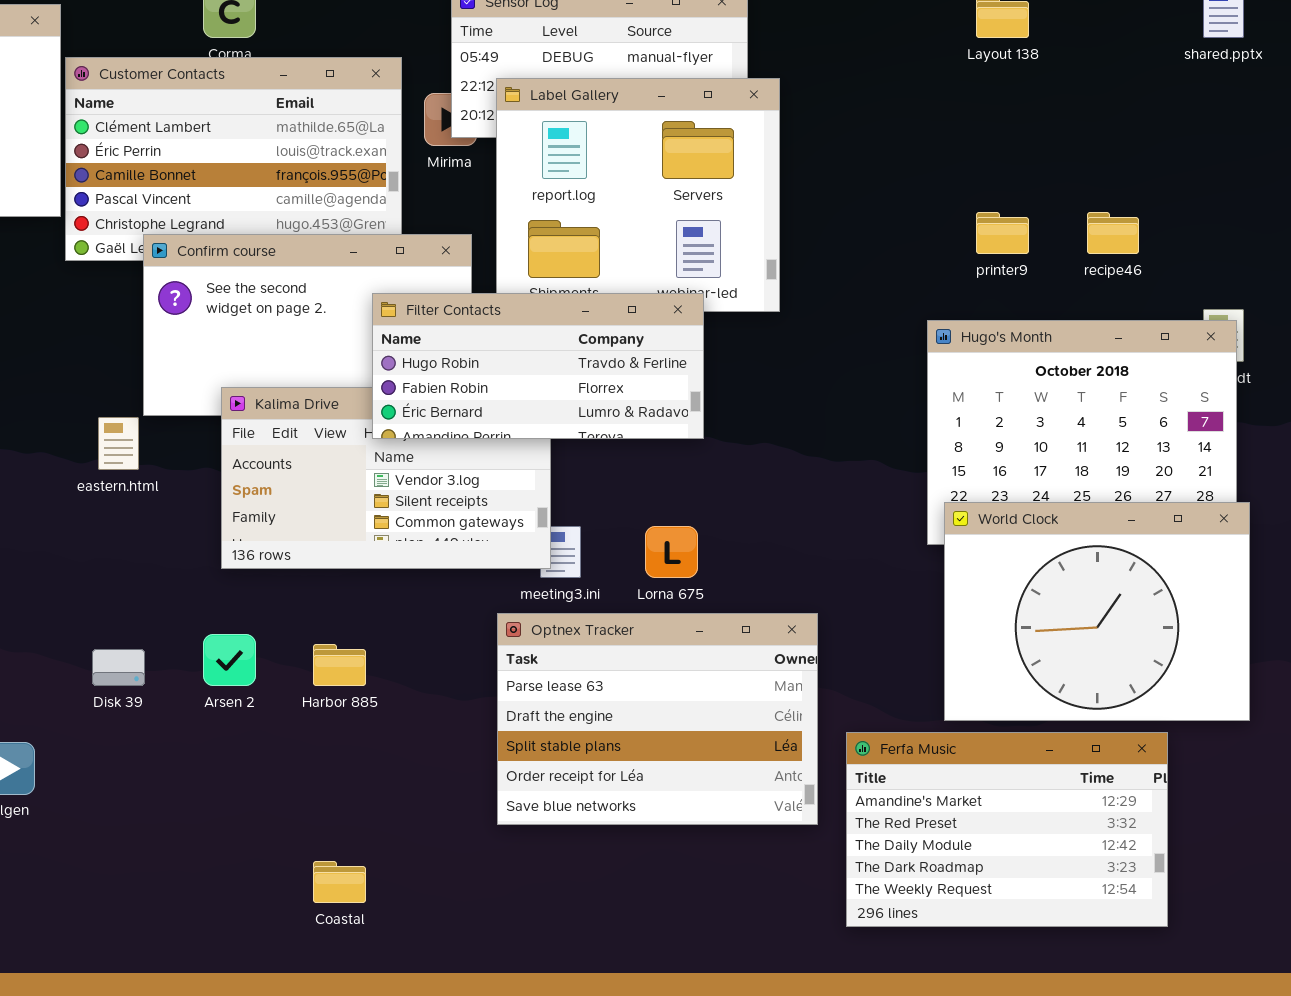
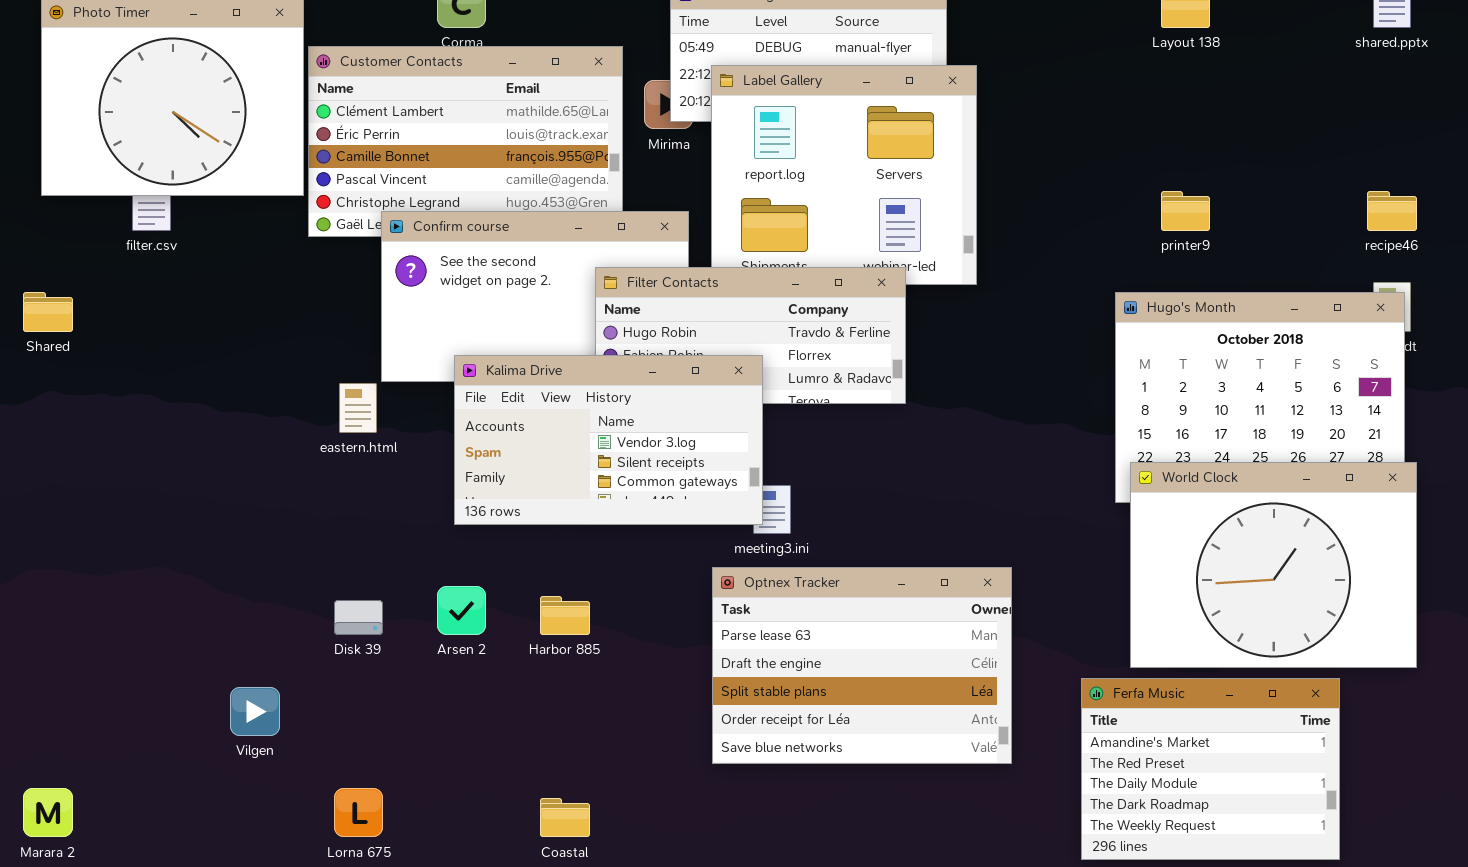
recipe46: [1087,212,1139,254] -> [1367,191,1417,231], moved
Kalima Drive: [221,387,551,569] -> [454,355,763,525], raised
Lorna 675: [645,526,698,578] -> [334,788,383,837], moved
Ferfa Music: [846,732,1168,927] -> [1081,678,1340,860], resized

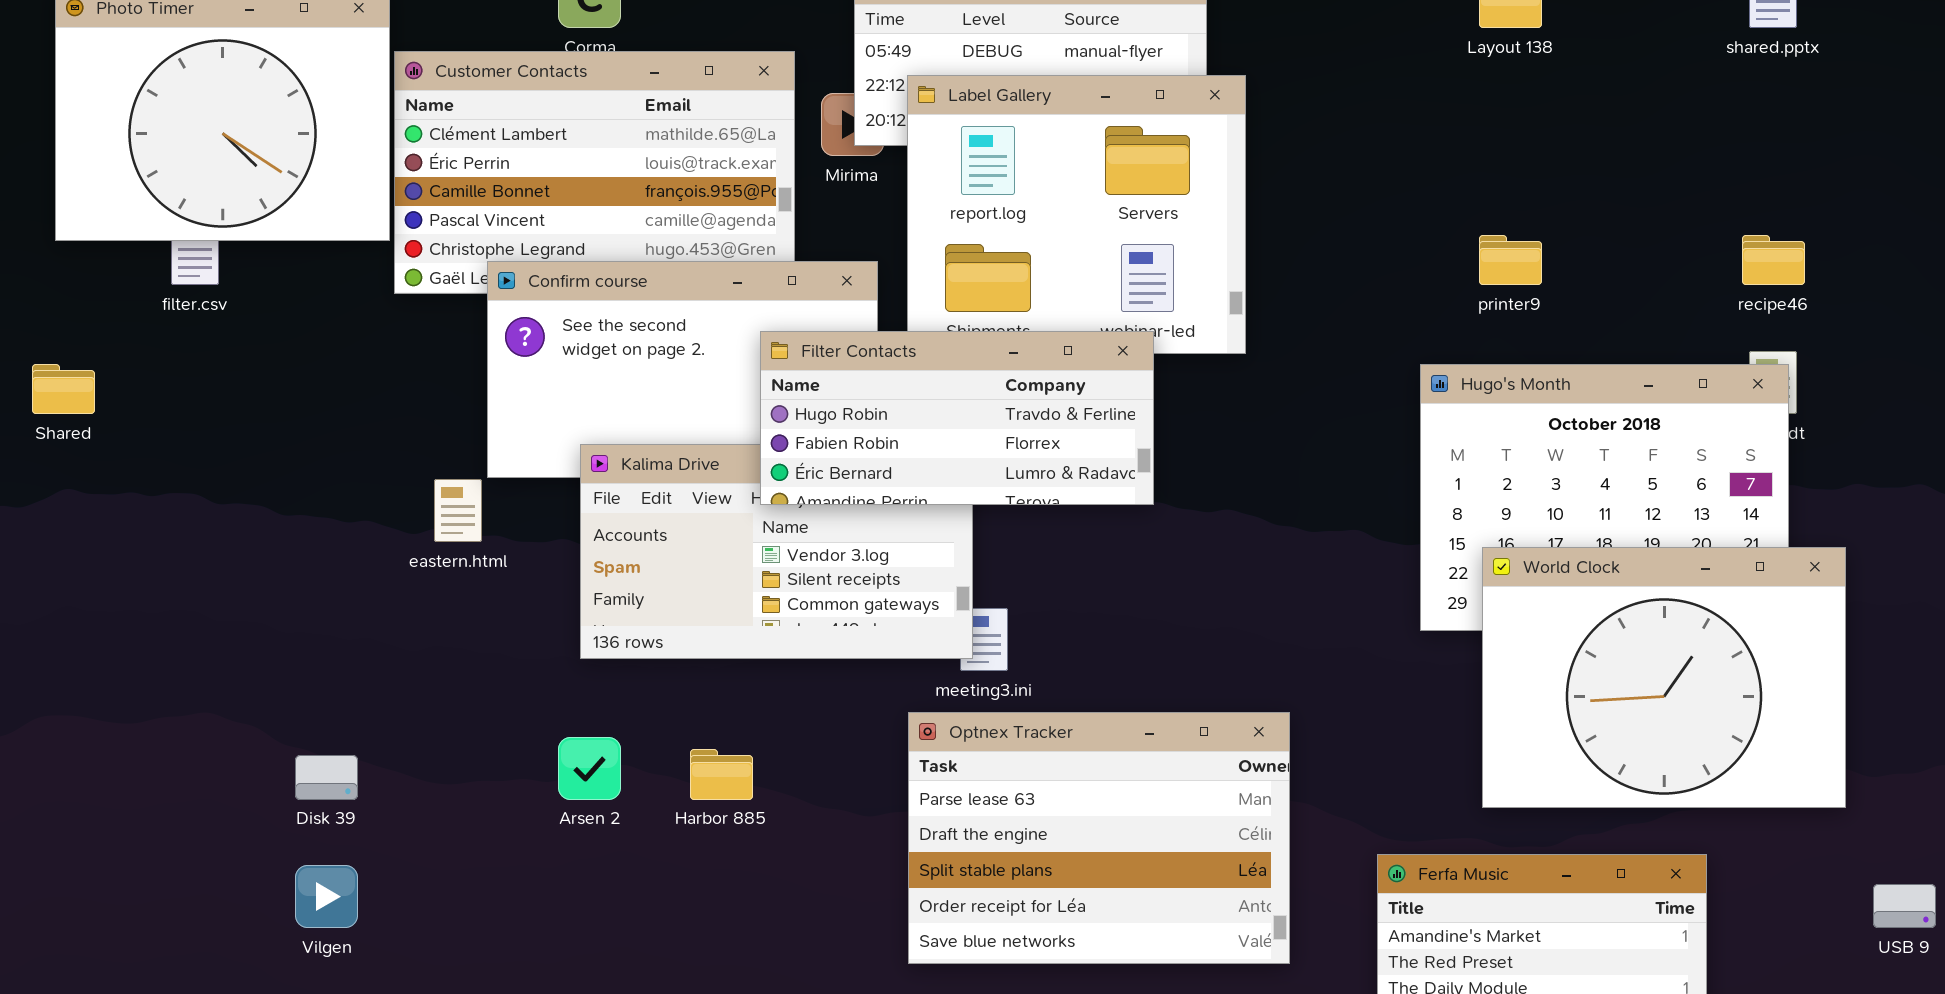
Filter Contacts: [595,267,906,404] -> [760,331,1154,505], raised
World Clock: [1130,462,1417,668] -> [1482,547,1846,808], moved
Disk 39: [334,600,383,635] -> [295,755,358,800], moved

